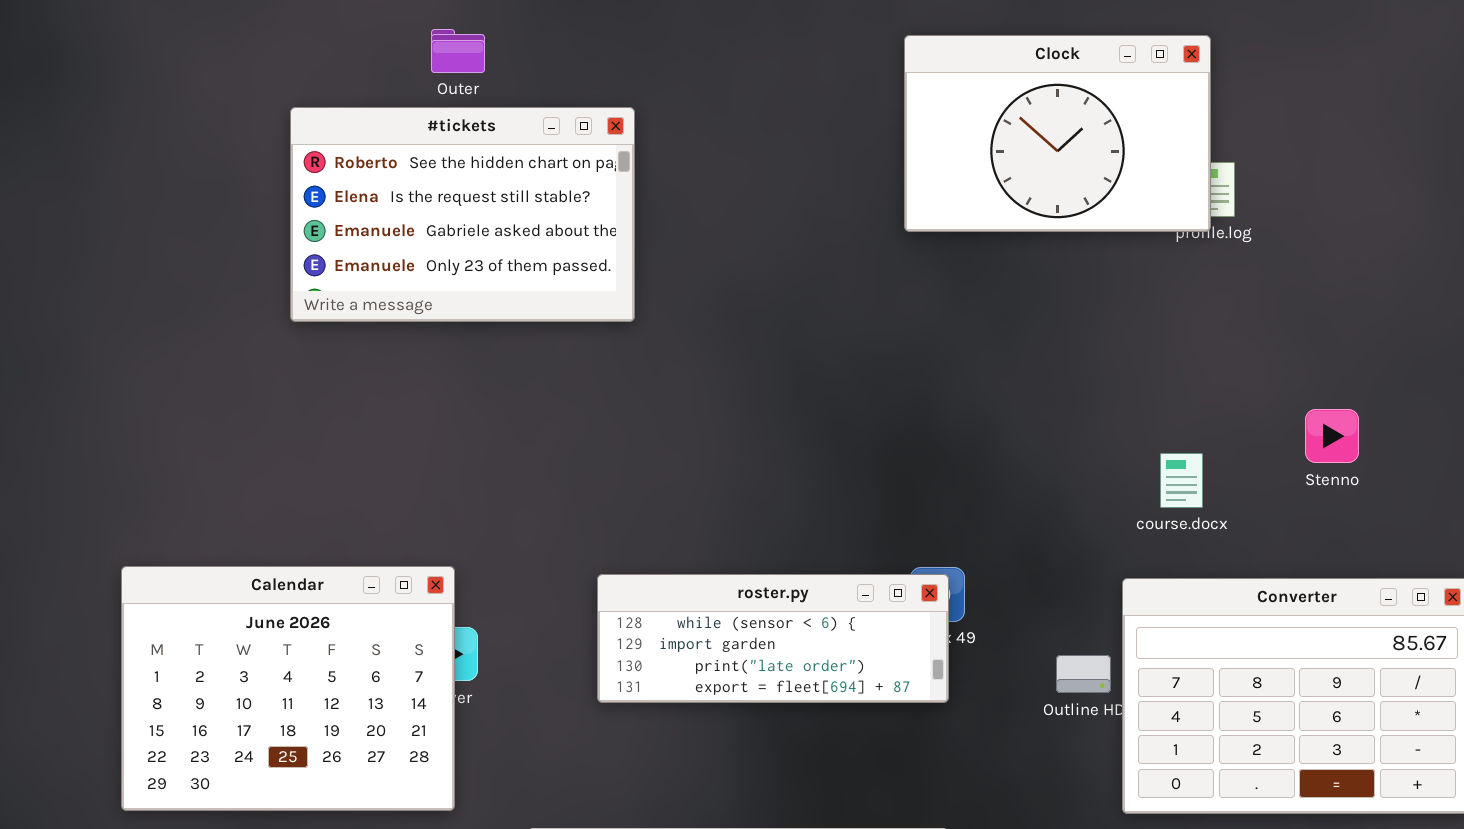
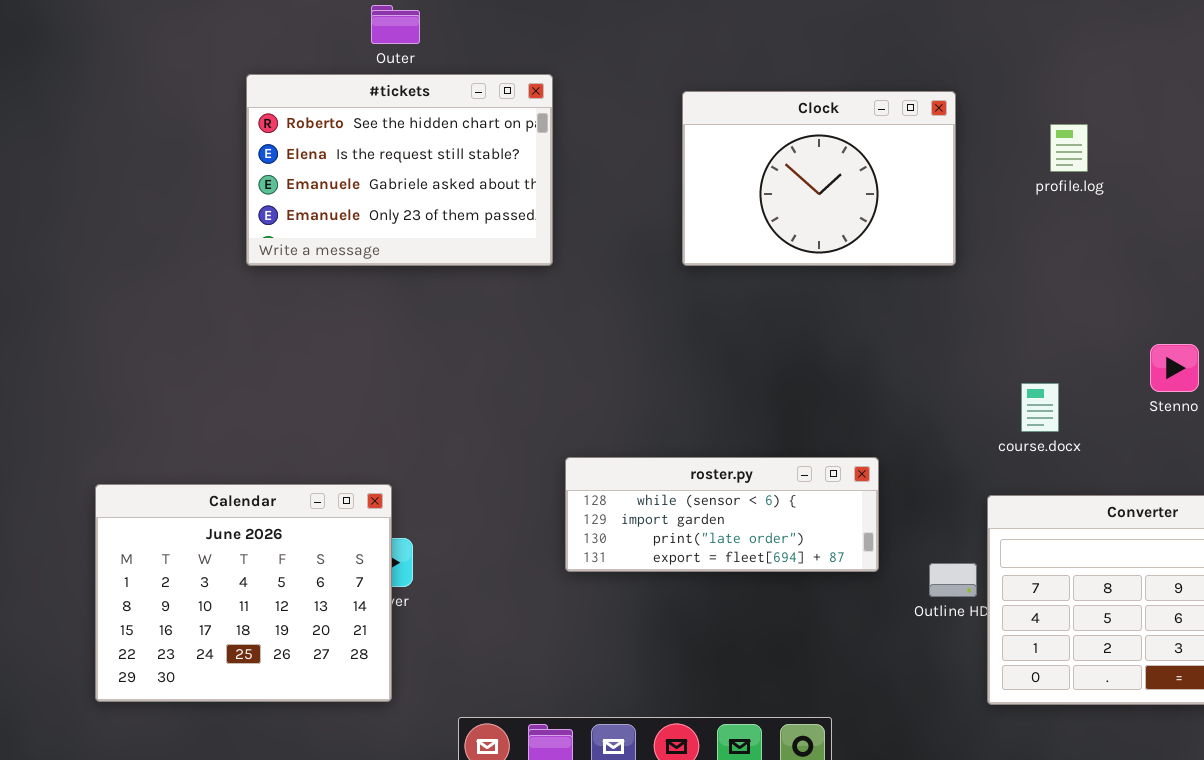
Clock: [904,35,1211,232] -> [682,91,956,266], moved
roster.py: [597,574,949,703] -> [565,457,879,572], moved

